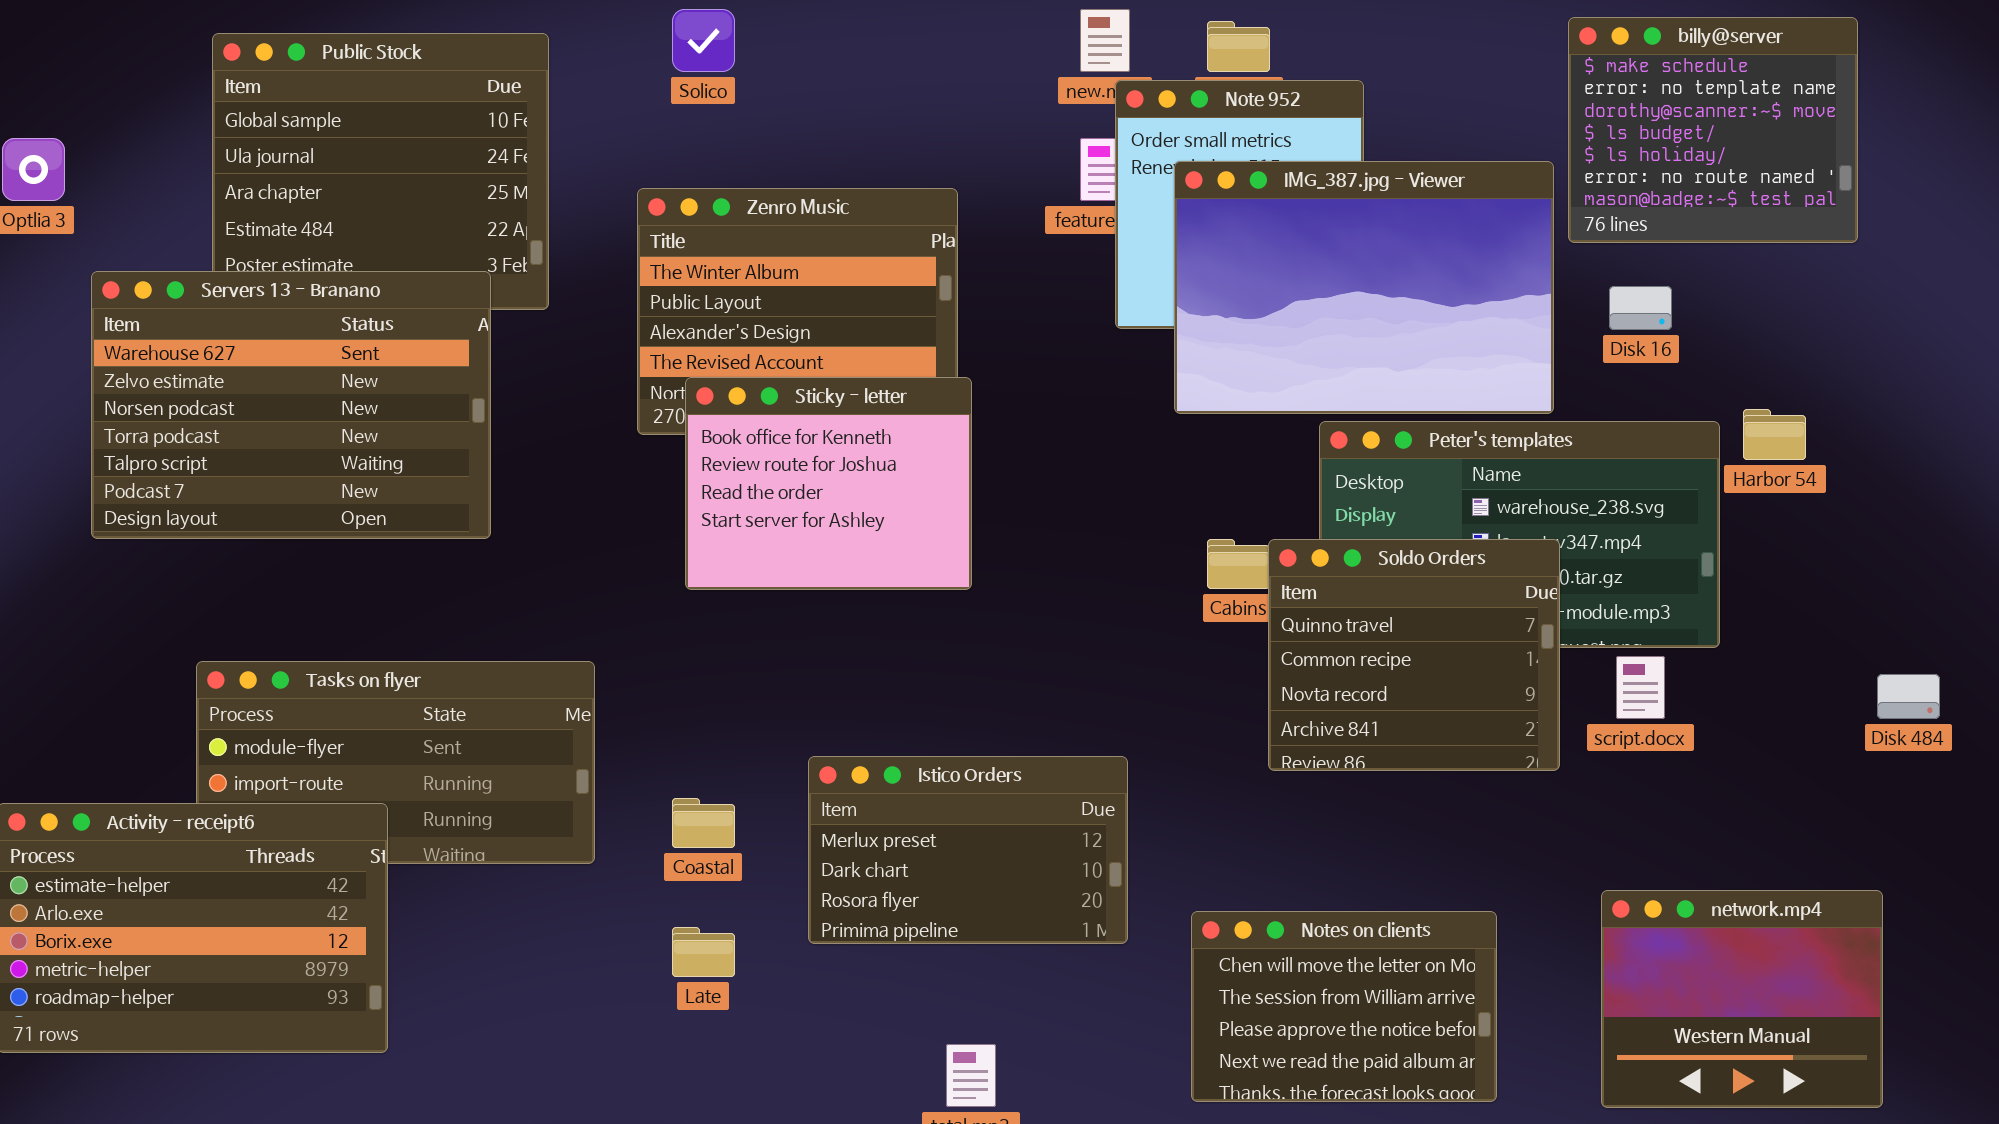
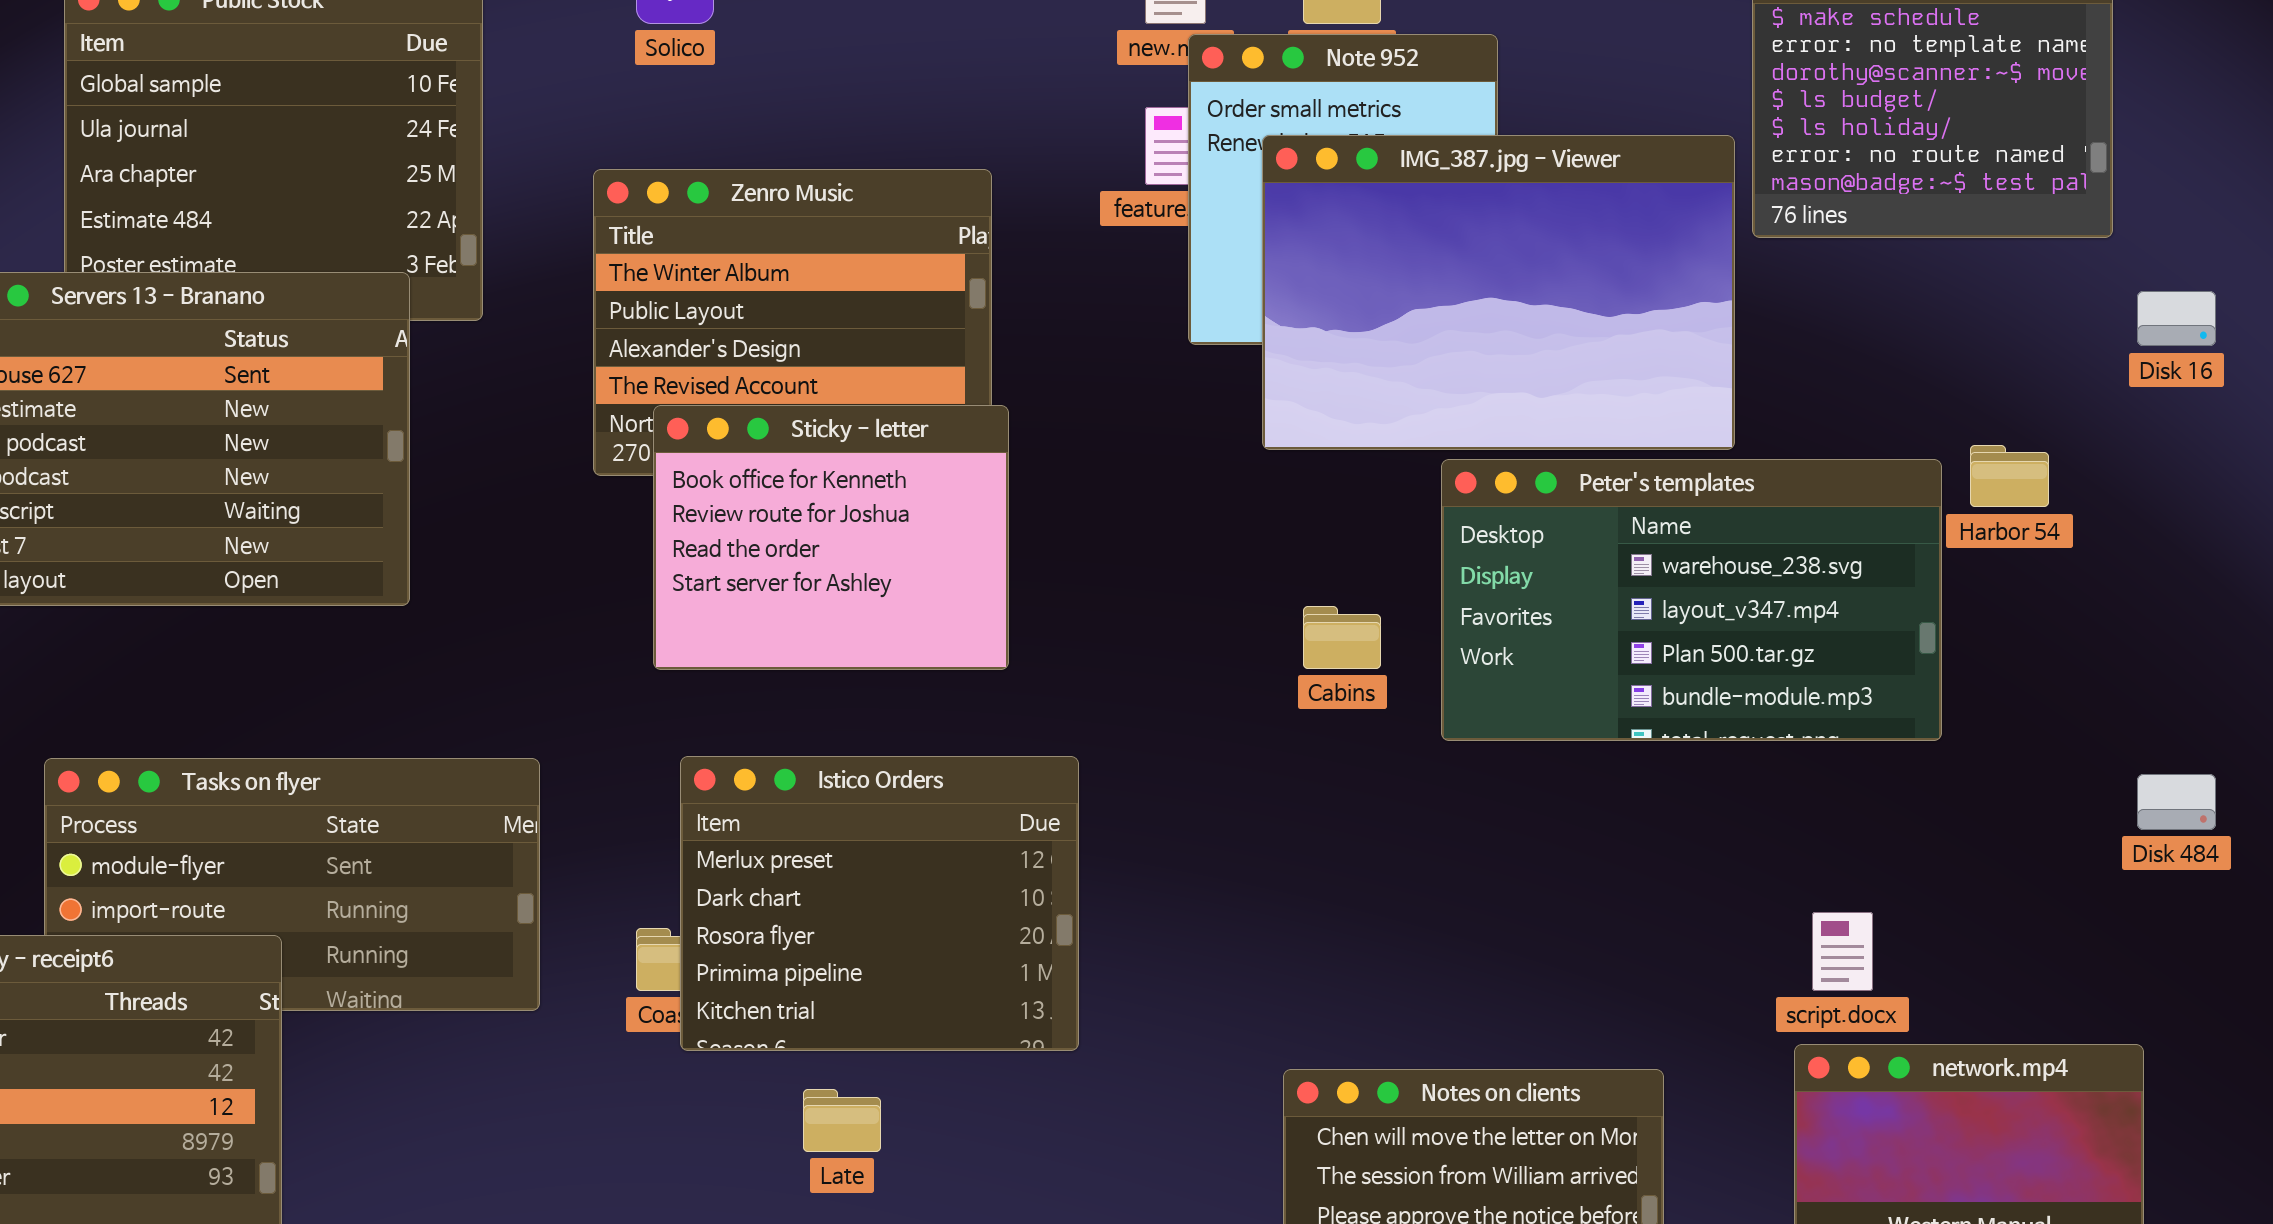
Disk 16: [1609,286,1672,330] -> [2137,291,2216,346], moved
Soldo Orders: [1268,539,1560,771] -> none, closed
script.docx: [1616,656,1665,719] -> [1812,912,1873,991], moved
Istico Orders: [808,756,1128,944] -> [680,756,1079,1051], moved, resized
Late: [672,927,735,977] -> [803,1089,881,1152], moved

